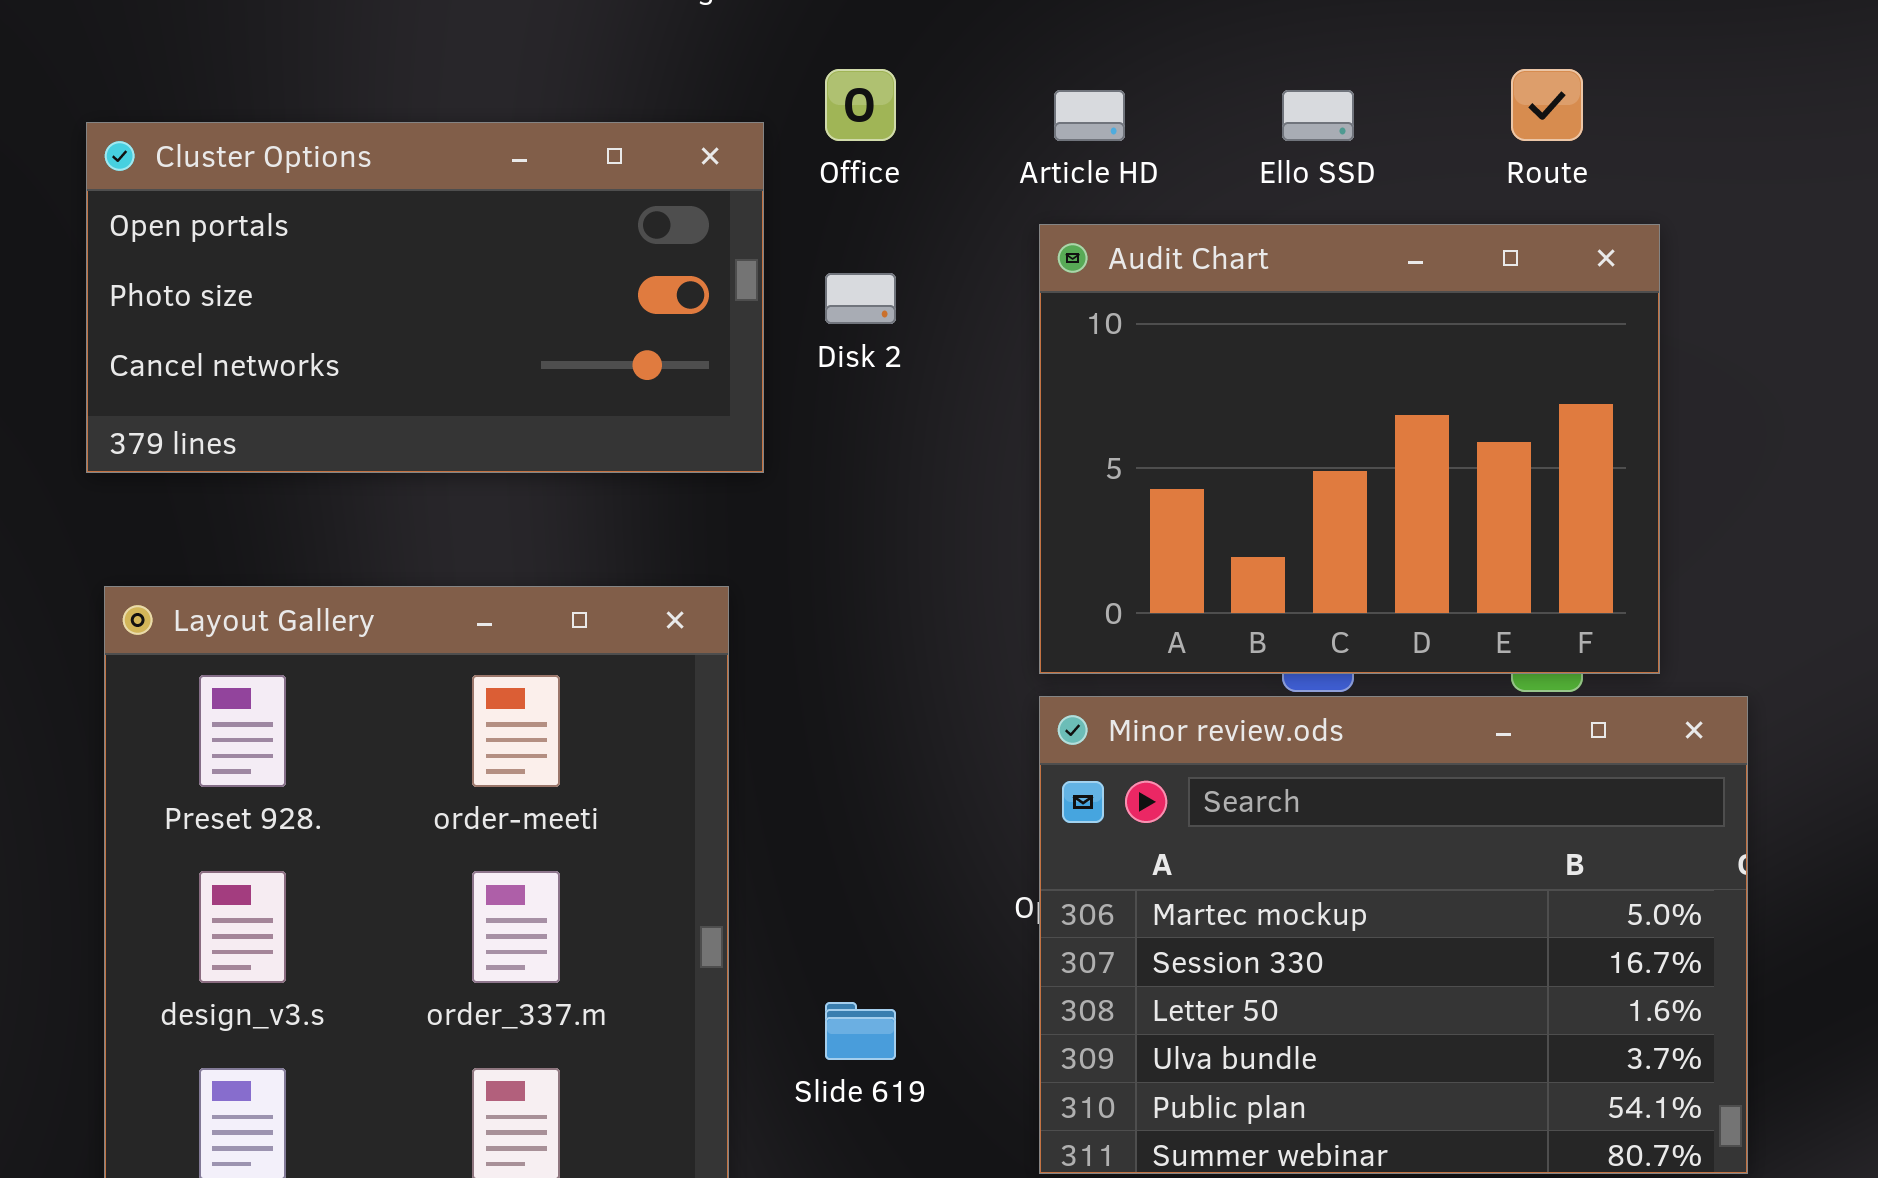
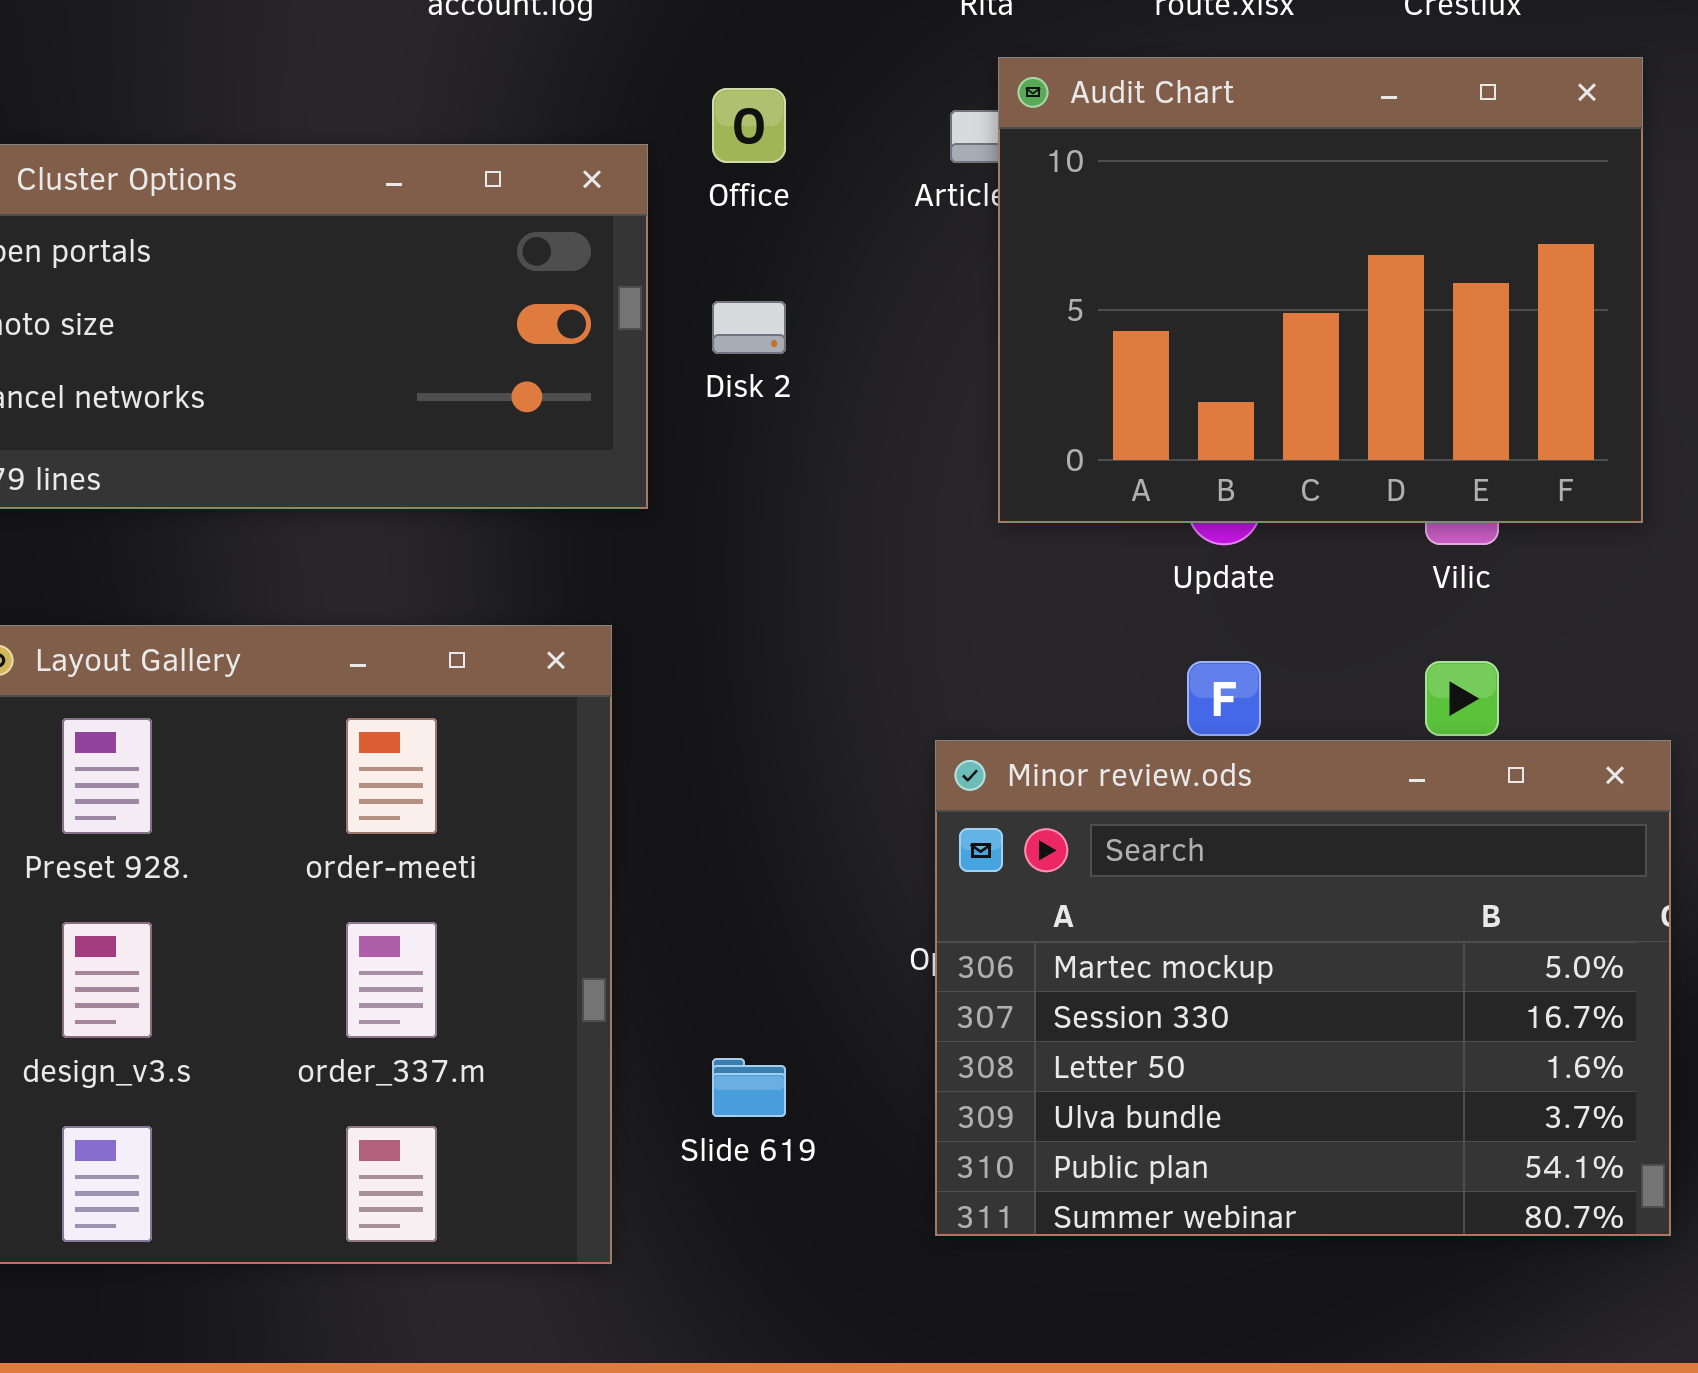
Audit Chart: [1039,224,1660,674] -> [998,57,1643,523], moved

